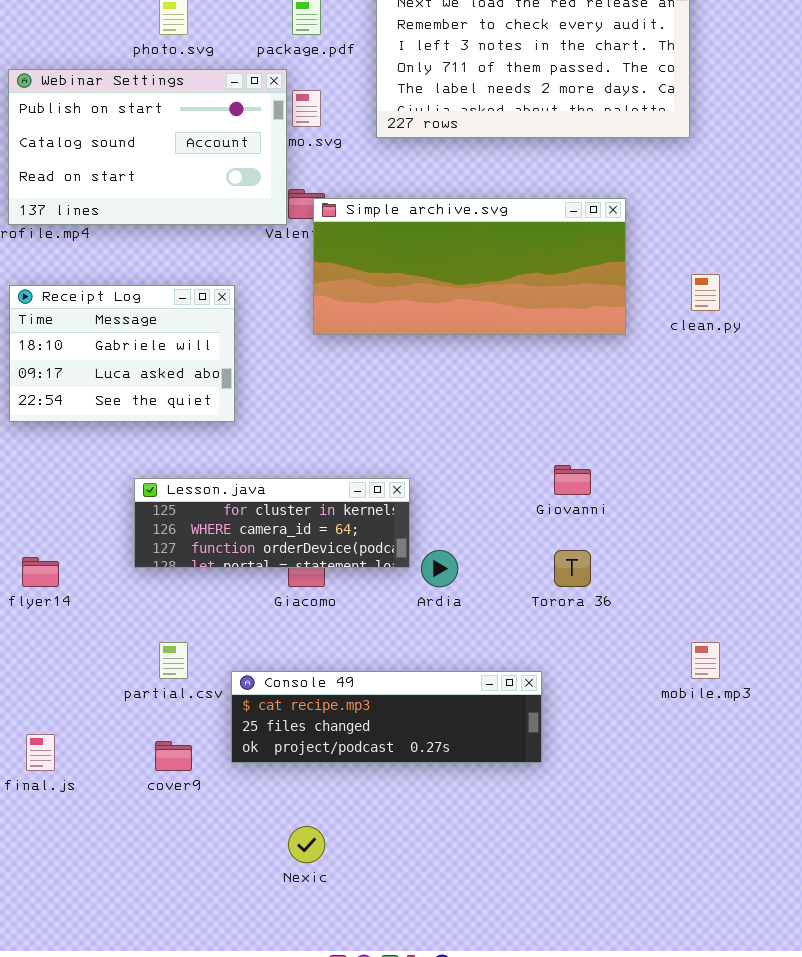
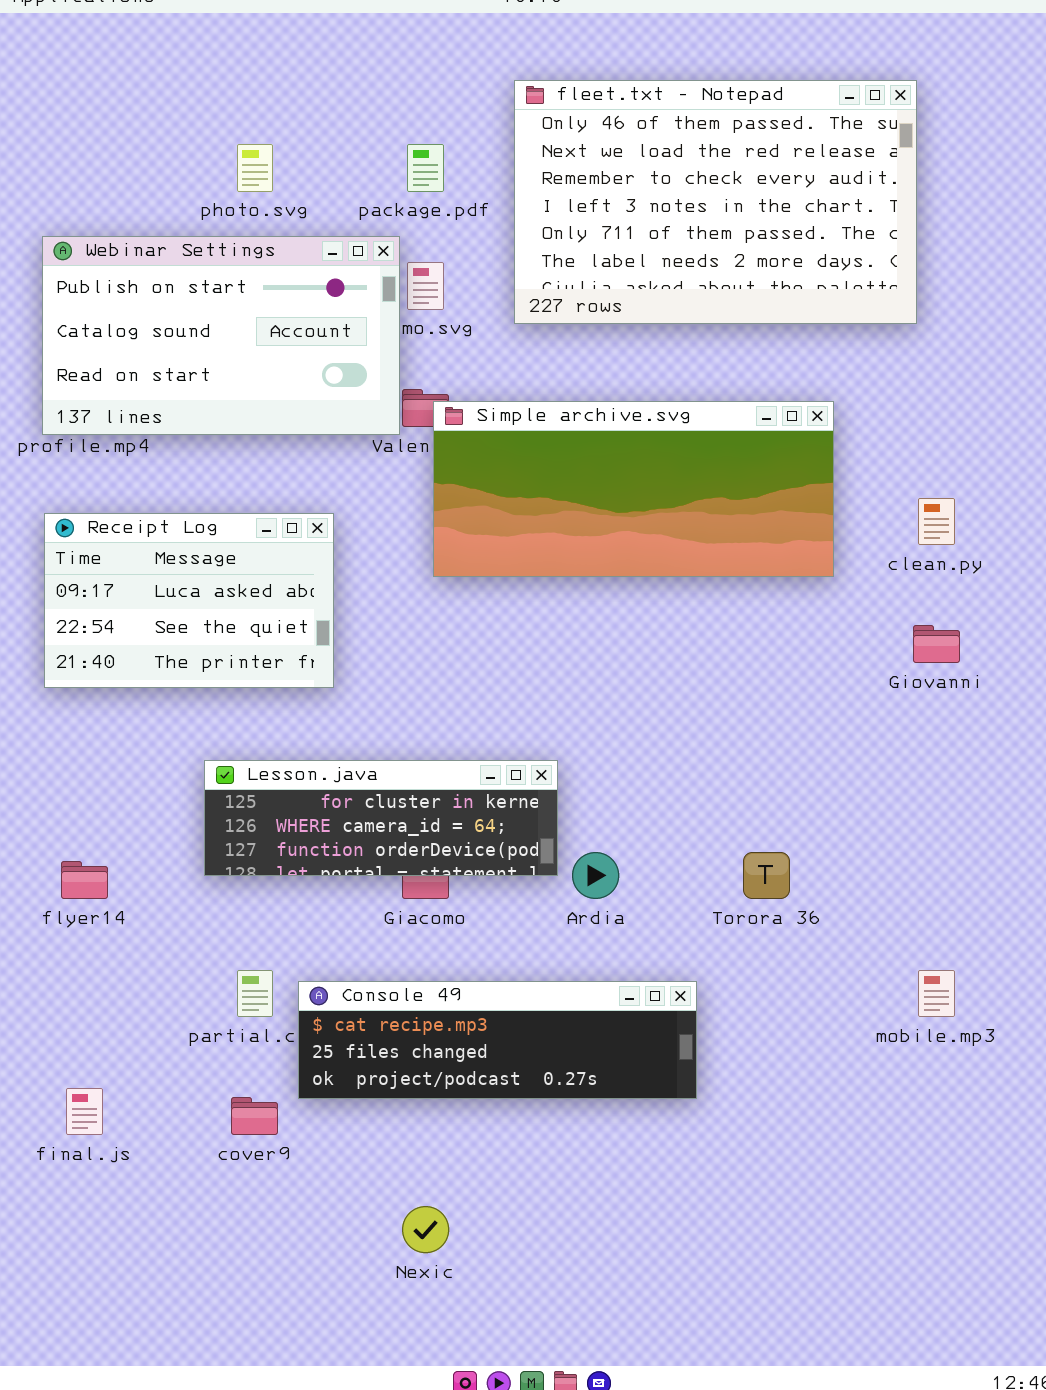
Receipt Log: [9,285,235,422] -> [44,513,334,688], scrolled down 1 row
Giovanni: [554,465,591,495] -> [913,625,960,663], moved
Console 49: [231,671,542,763] -> [298,981,697,1099], moved

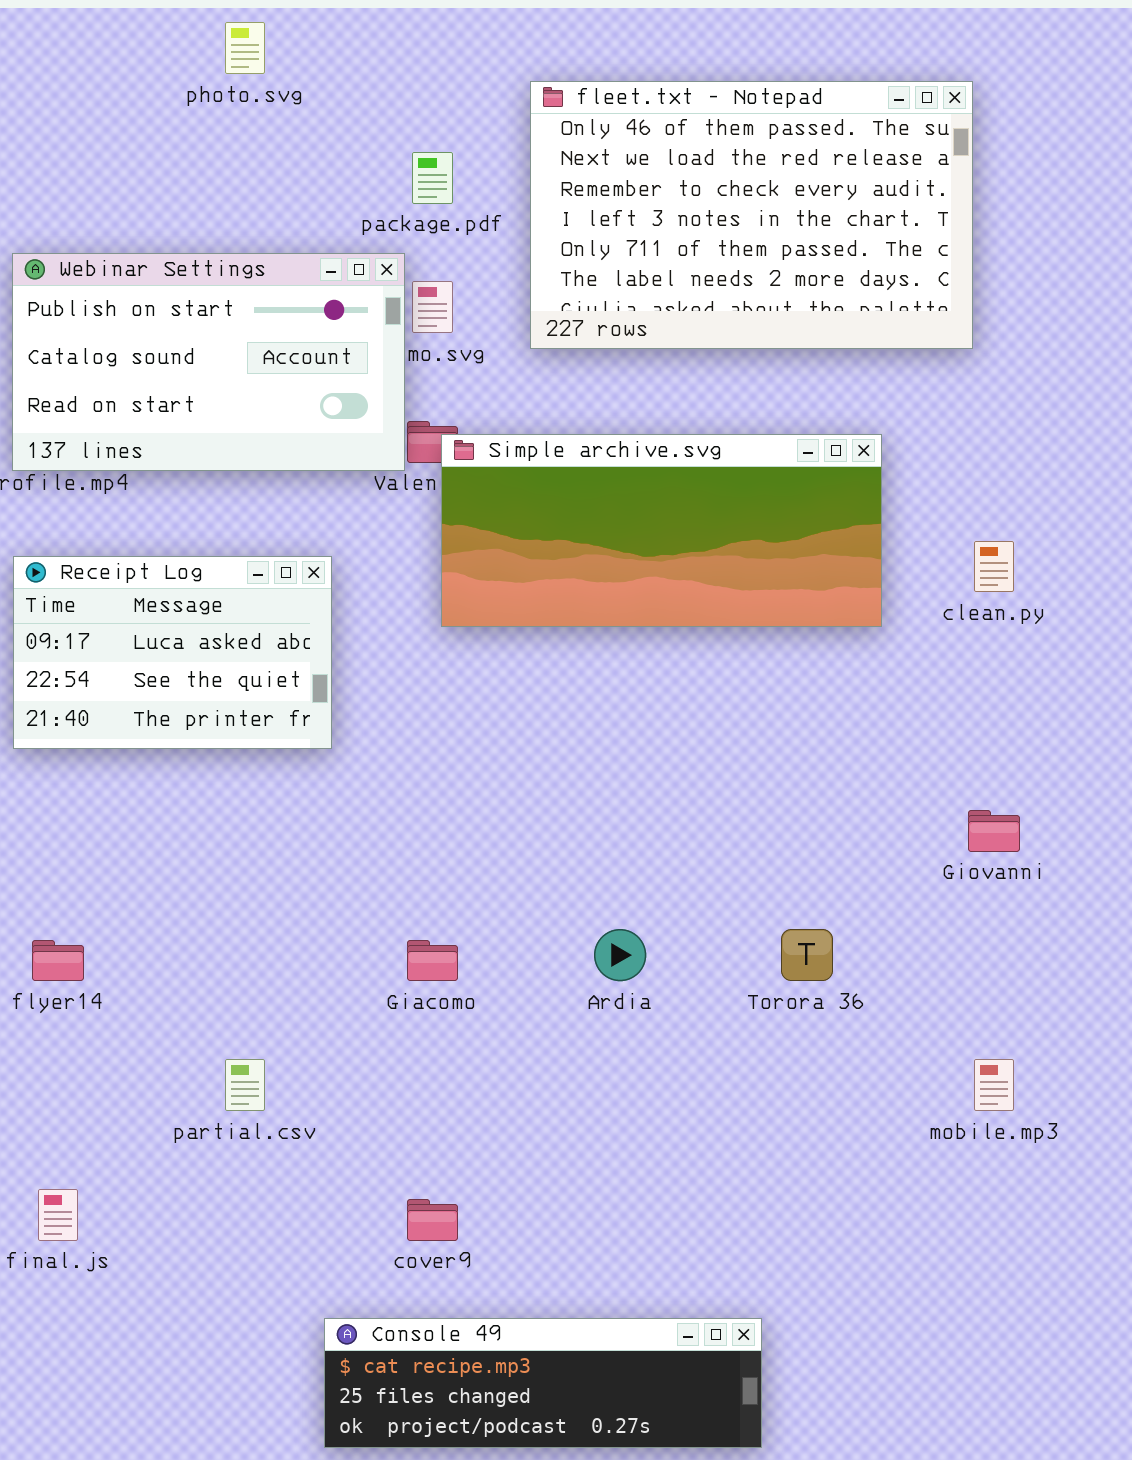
photo.svg: [237,144,273,192] -> [225,22,265,74], moved
Giovanni: [913,625,960,663] -> [968,810,1020,852], moved
Lesson.java: [204,760,558,876] -> none, closed
Console 49: [298,981,697,1099] -> [324,1318,762,1448], moved
cover9: [231,1097,278,1135] -> [407,1199,458,1241], moved

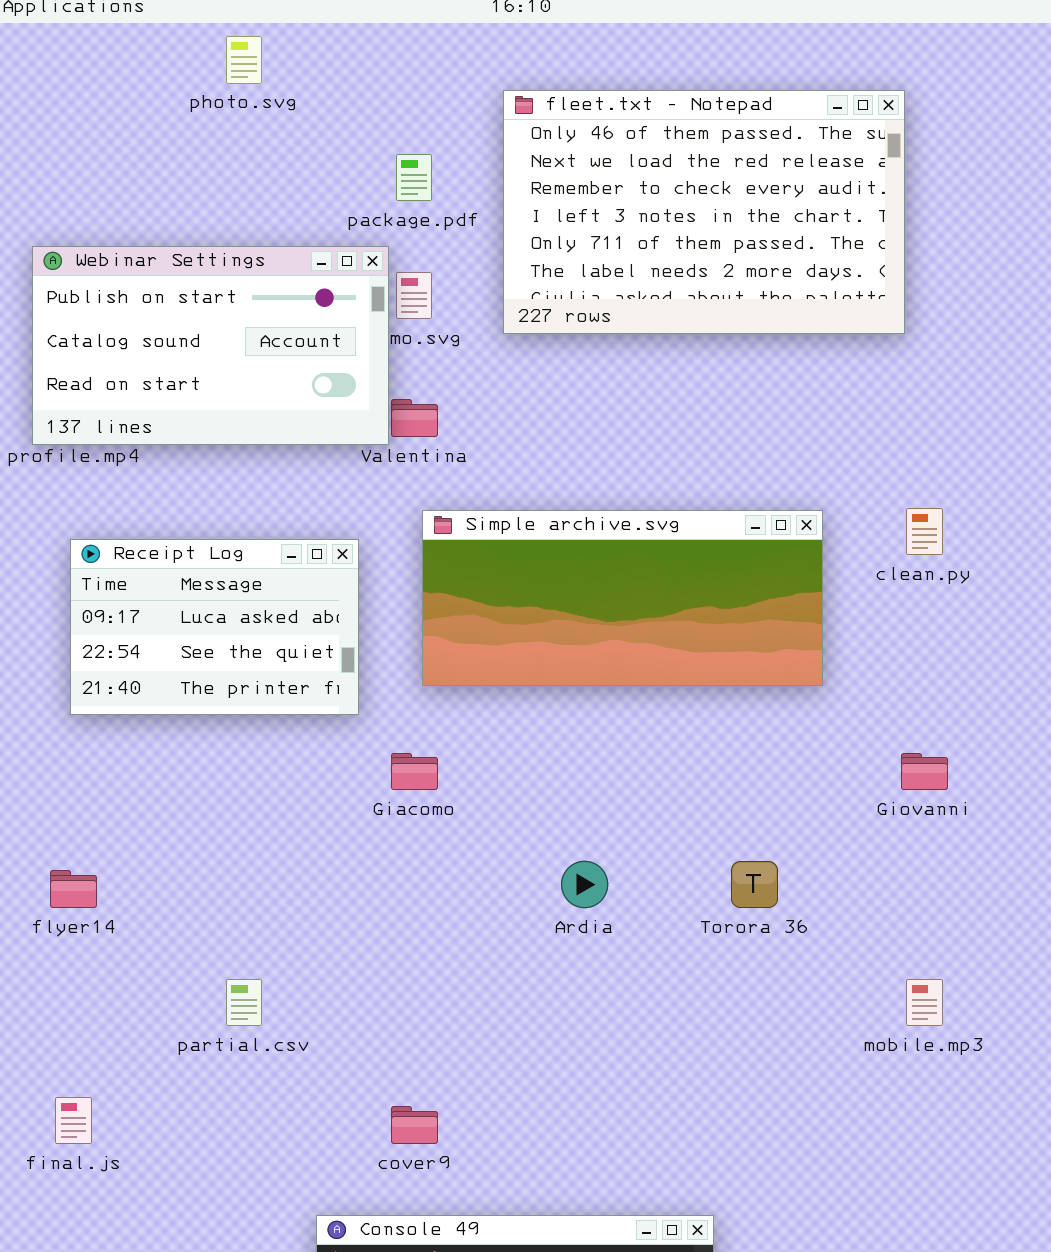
Simple archive.svg: [441,434,882,627] -> [422,510,823,686], moved
Receipt Log: [13,556,332,749] -> [70,539,359,715], moved
Giacomo: [407,940,458,981] -> [391,753,438,790], moved

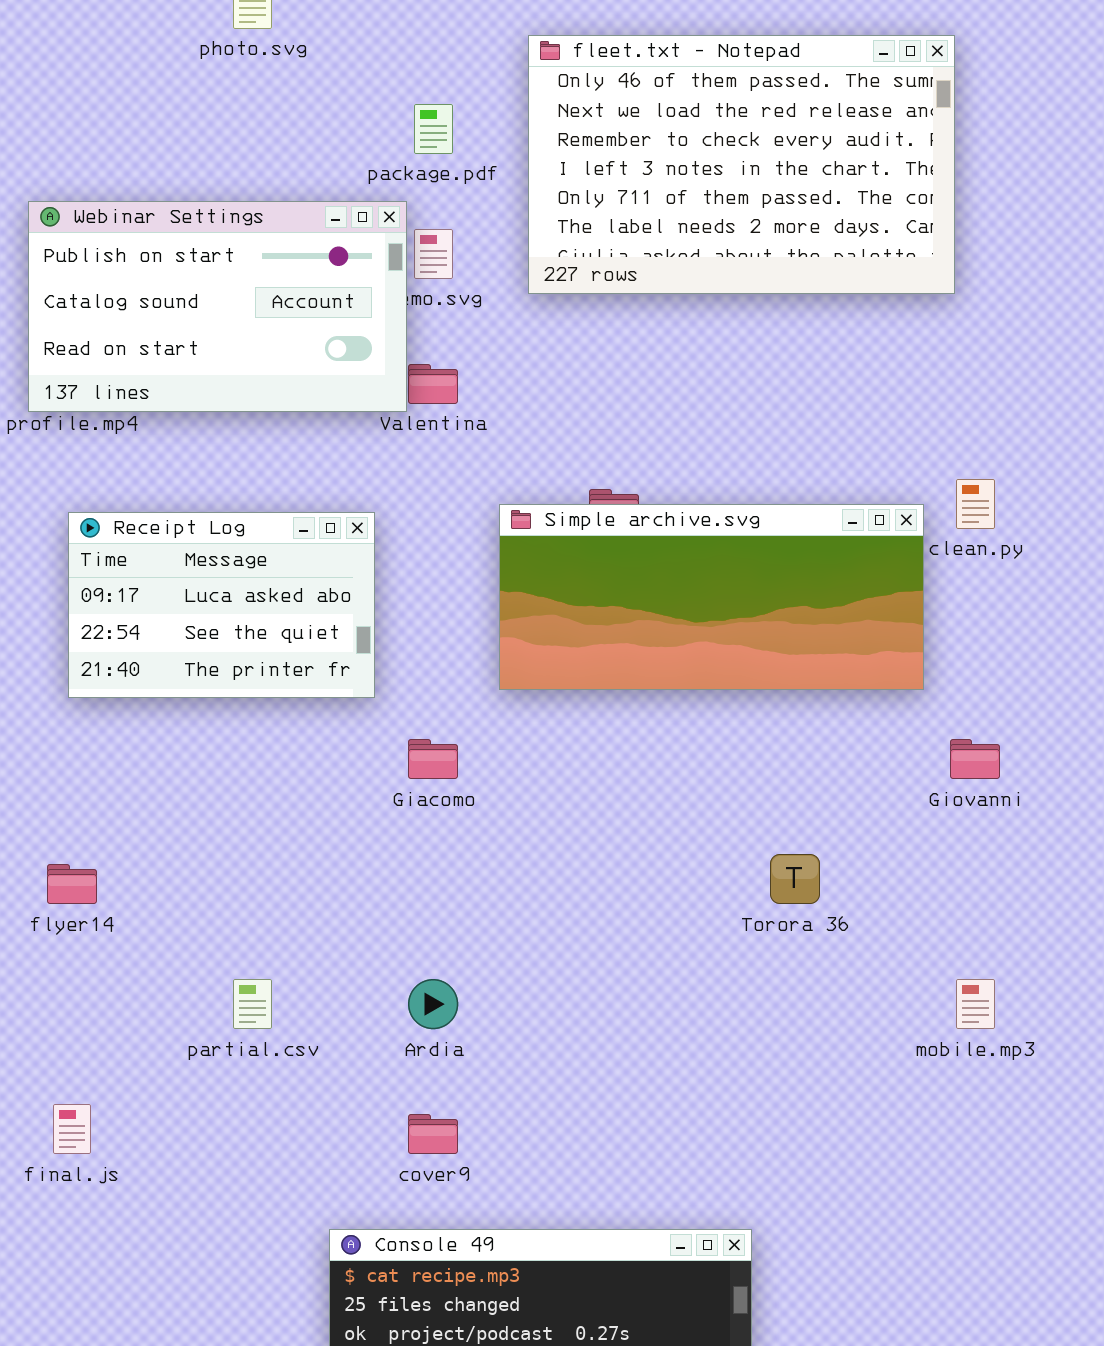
Simple archive.svg: [422,510,823,686] -> [499,504,924,690], moved
Ardia: [561,861,608,908] -> [408,979,458,1029], moved

